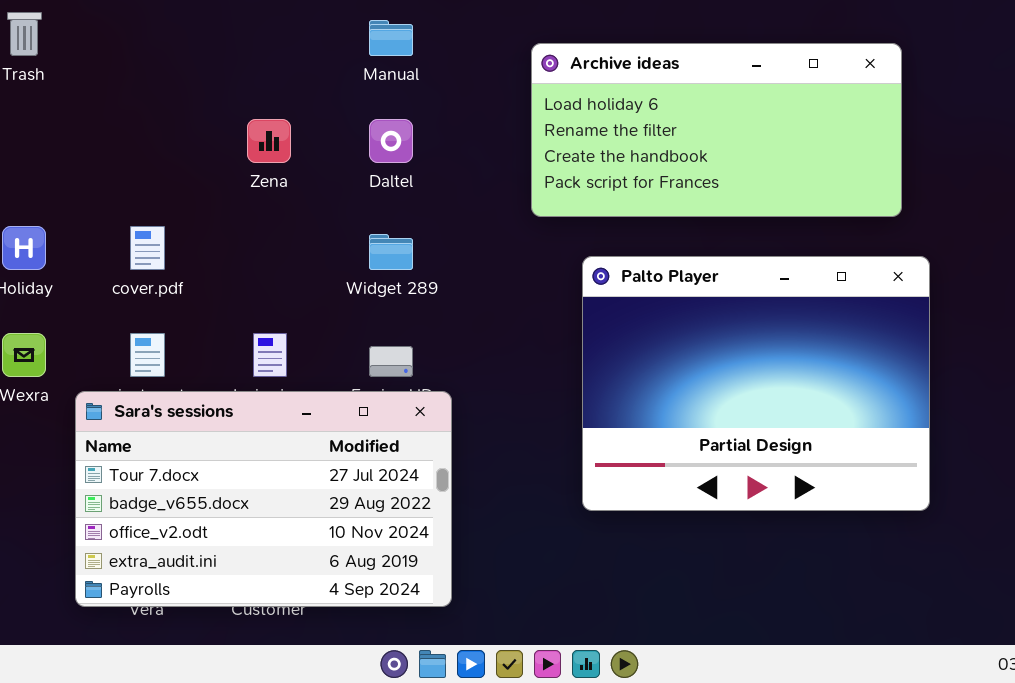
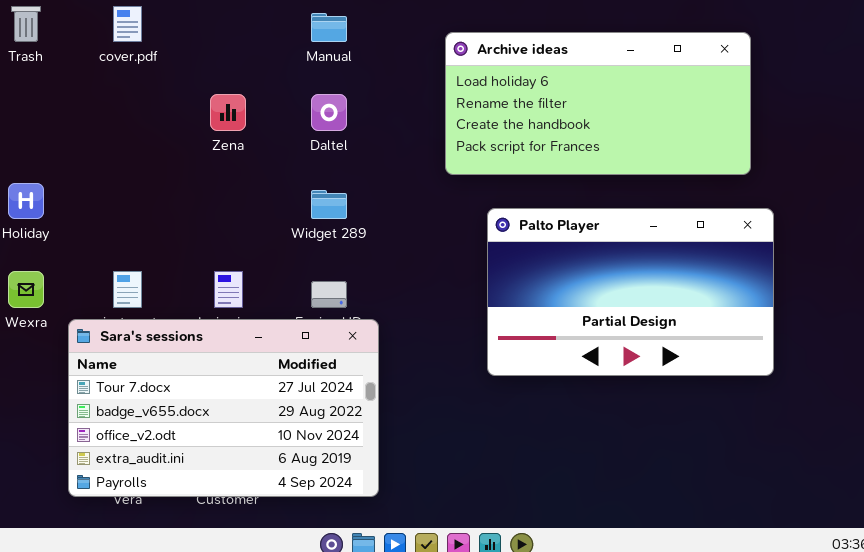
cover.pdf: [130,226,165,270] -> [113,6,142,42], moved
Palto Player: [582,256,930,511] -> [487,208,774,376], resized

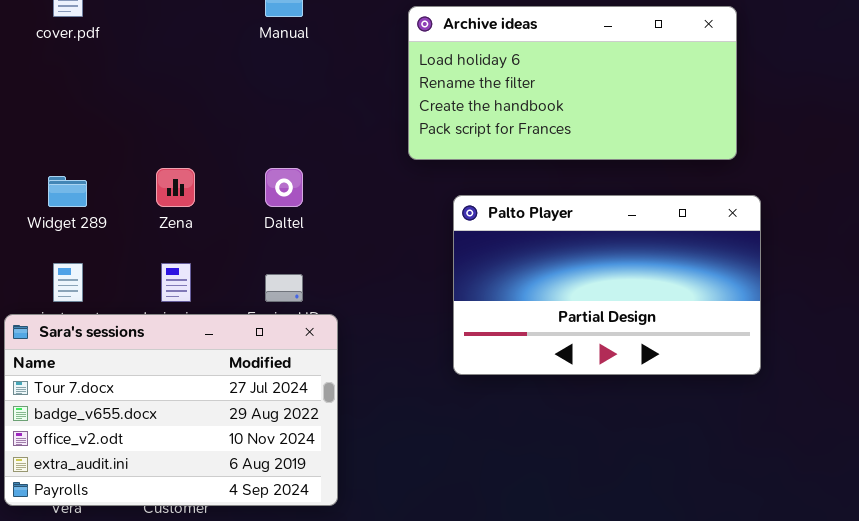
Zena: [210,94,246,131] -> [156,168,195,207], moved
Daltel: [311,94,347,131] -> [265,168,303,207], moved
Widget 289: [311,190,347,219] -> [48,176,87,207], moved

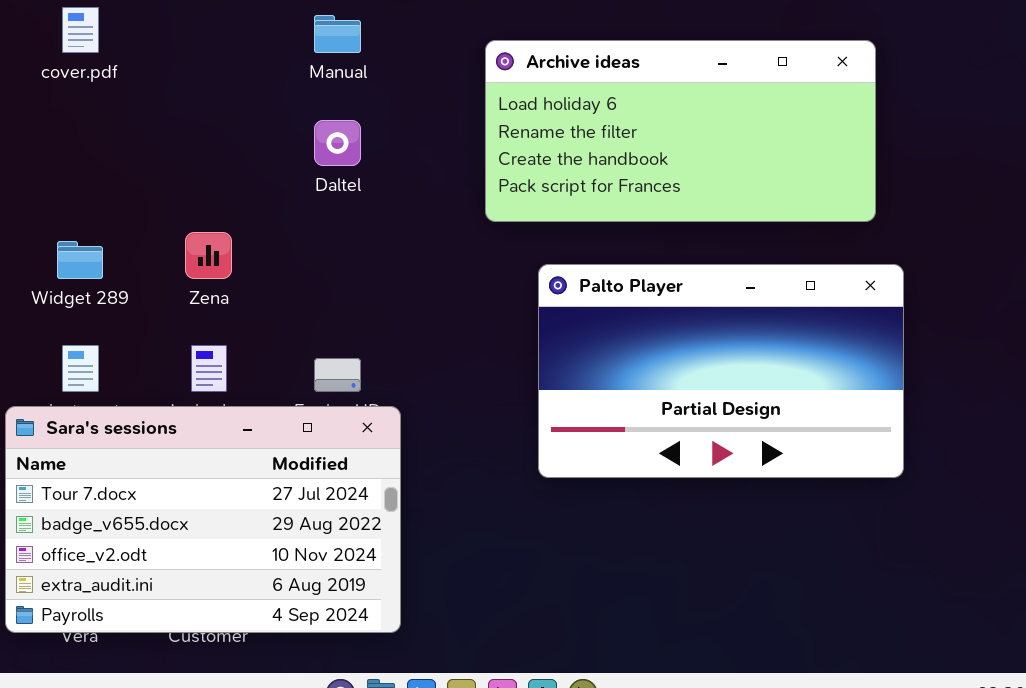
Daltel: [265,168,303,207] -> [314,120,361,166], moved

